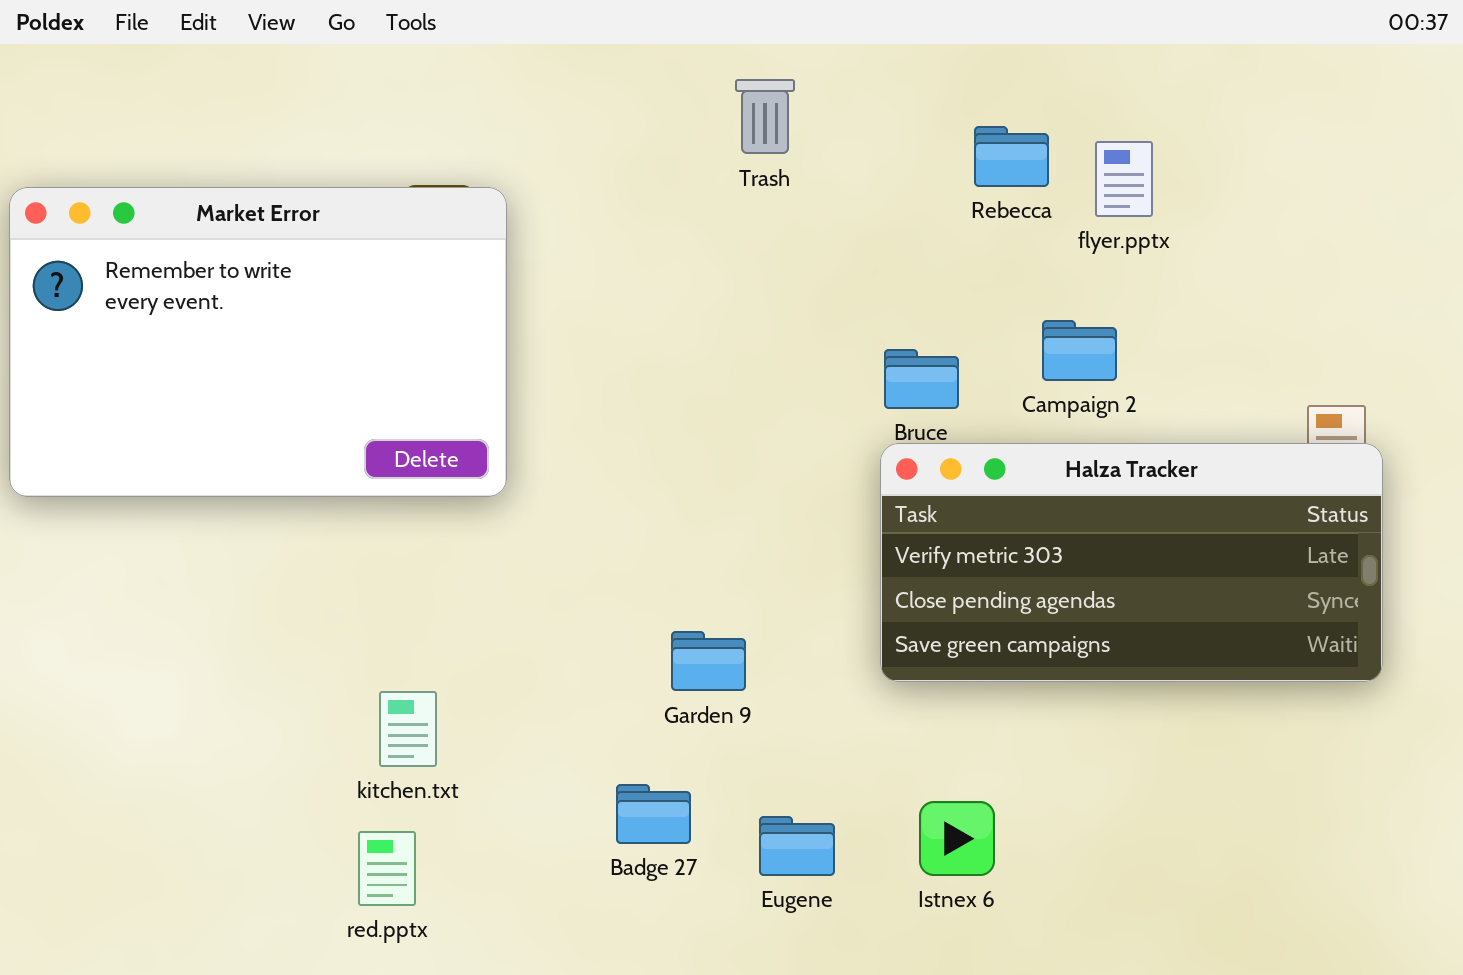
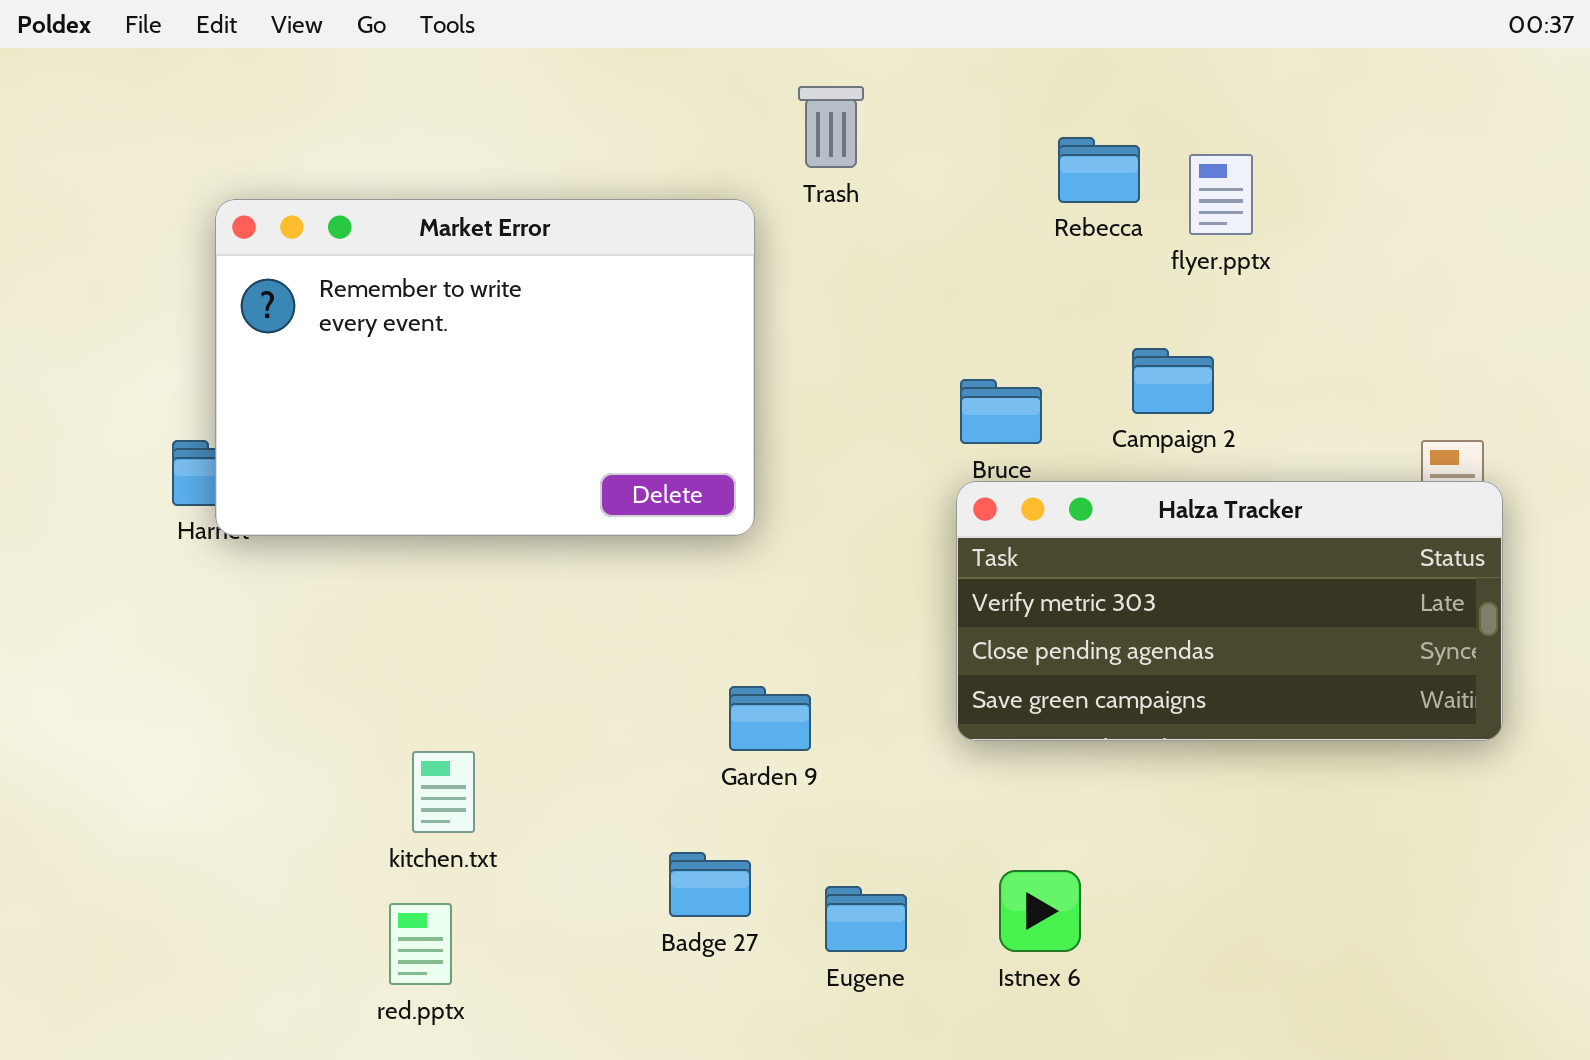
Market Error: [9,187,507,497] -> [215,199,755,536], moved

